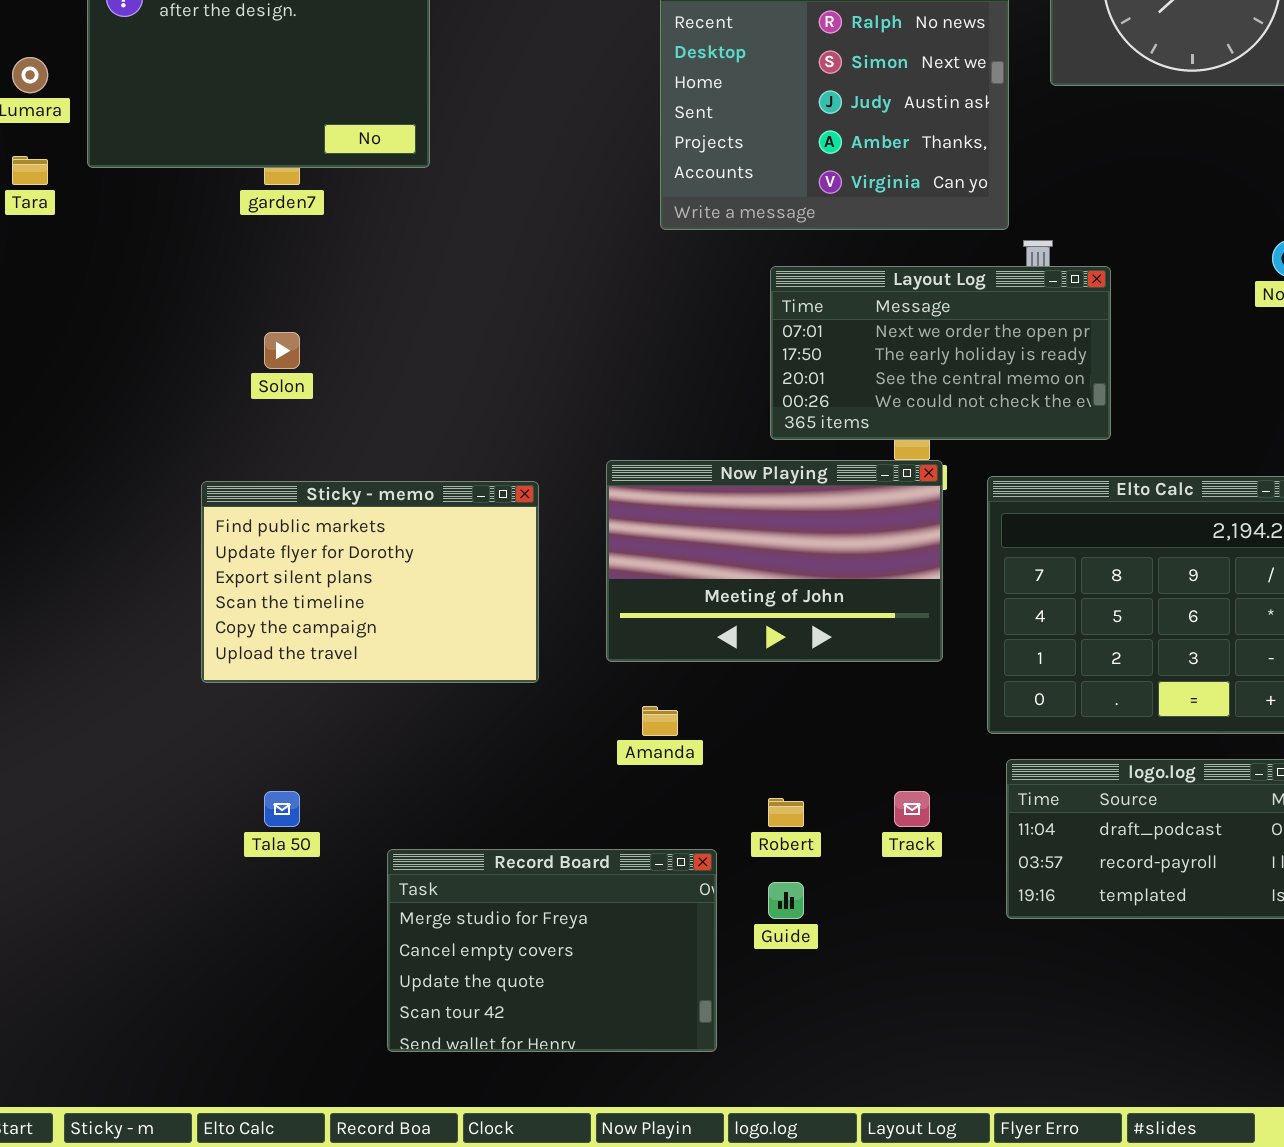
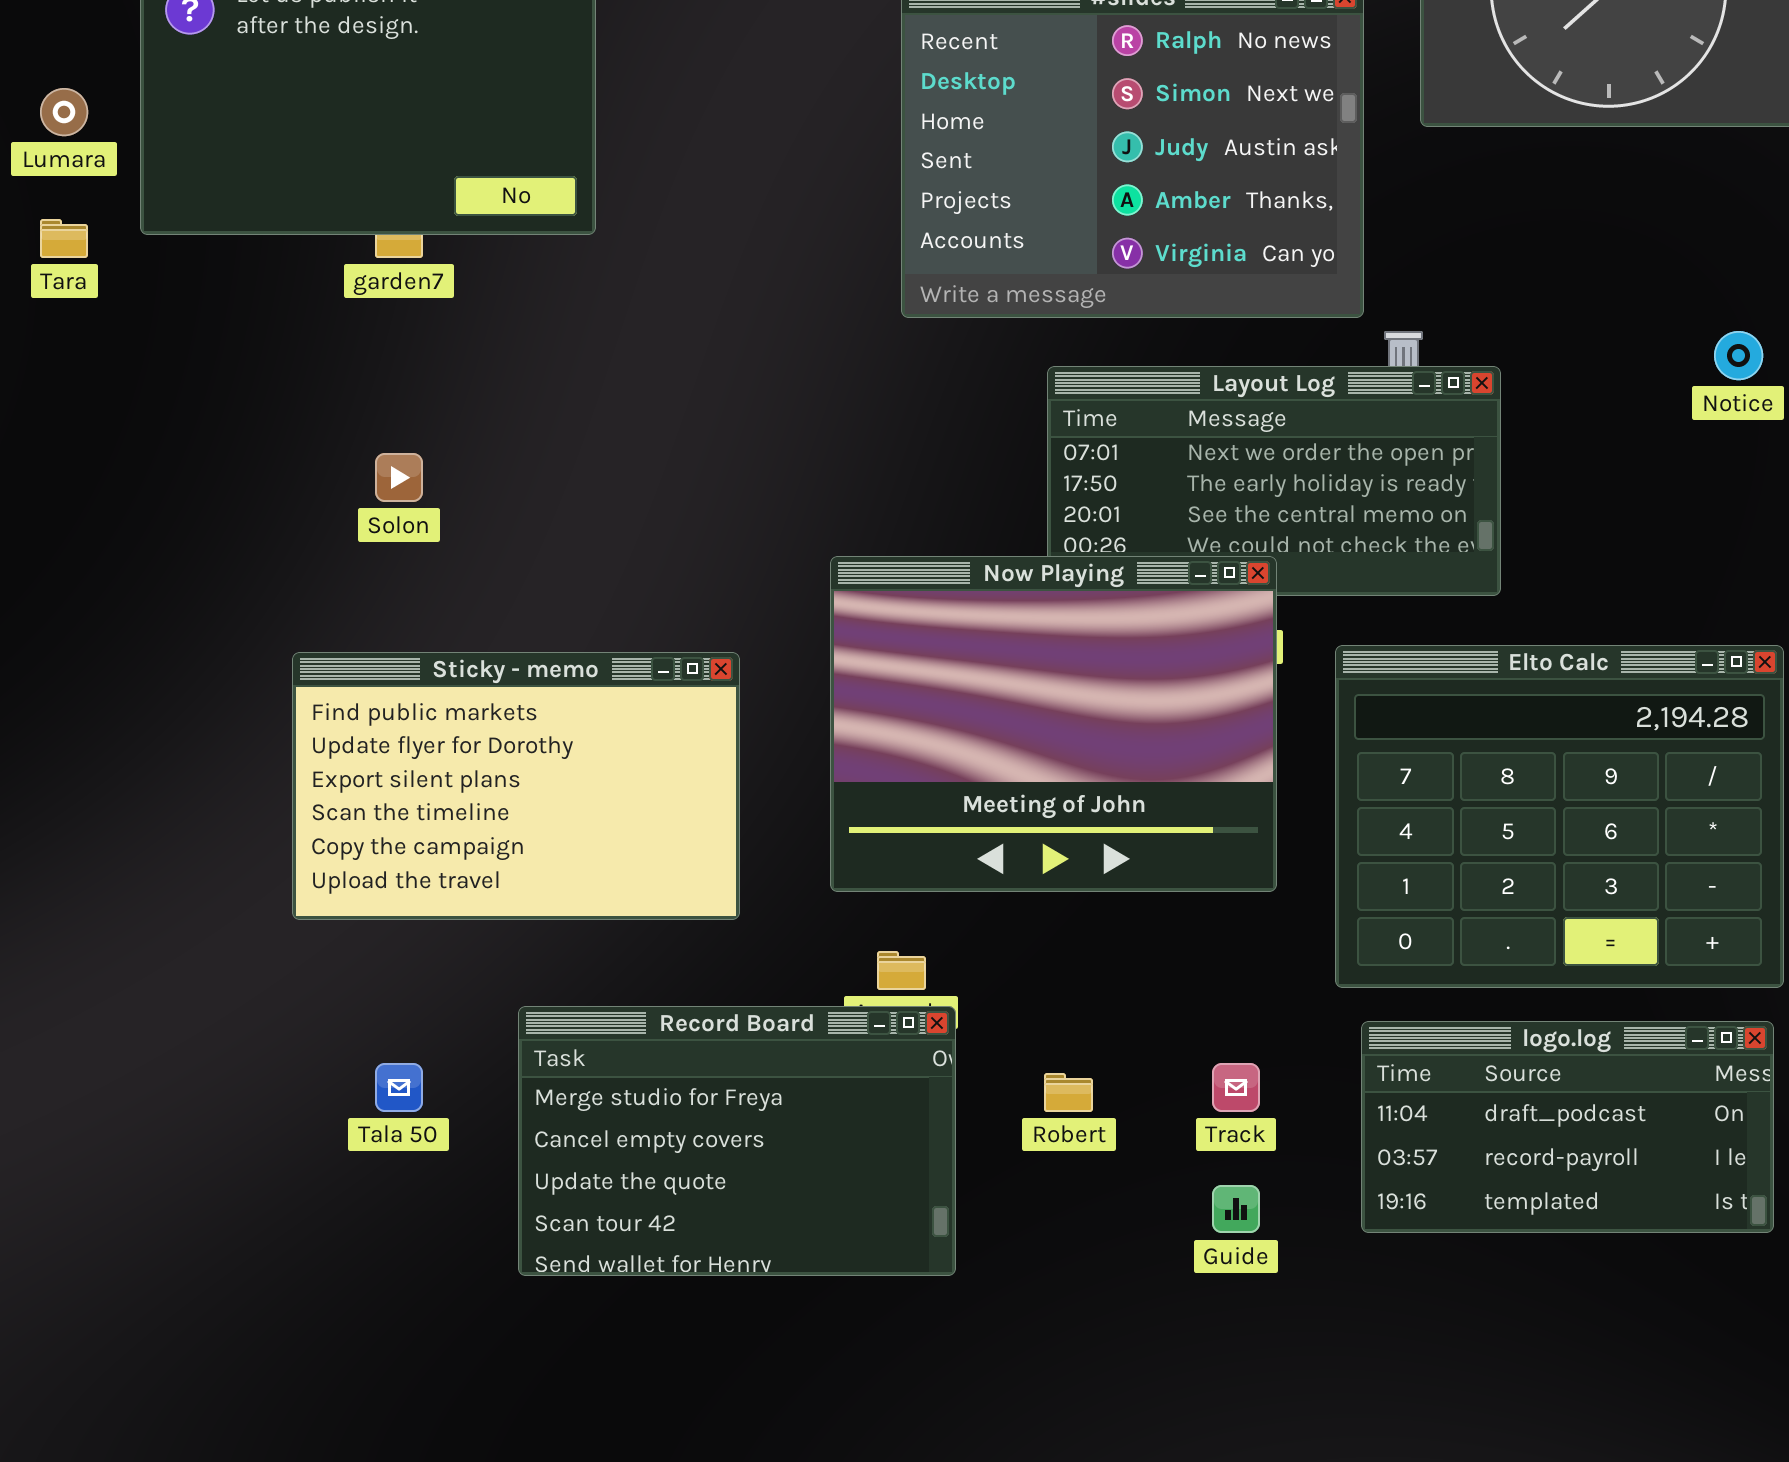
Now Playing: [606,460,943,662] -> [830,556,1277,892], resized
Record Board: [387,849,717,1052] -> [518,1006,956,1276], moved
Guide: [768,882,804,919] -> [1212,1185,1260,1233], moved

